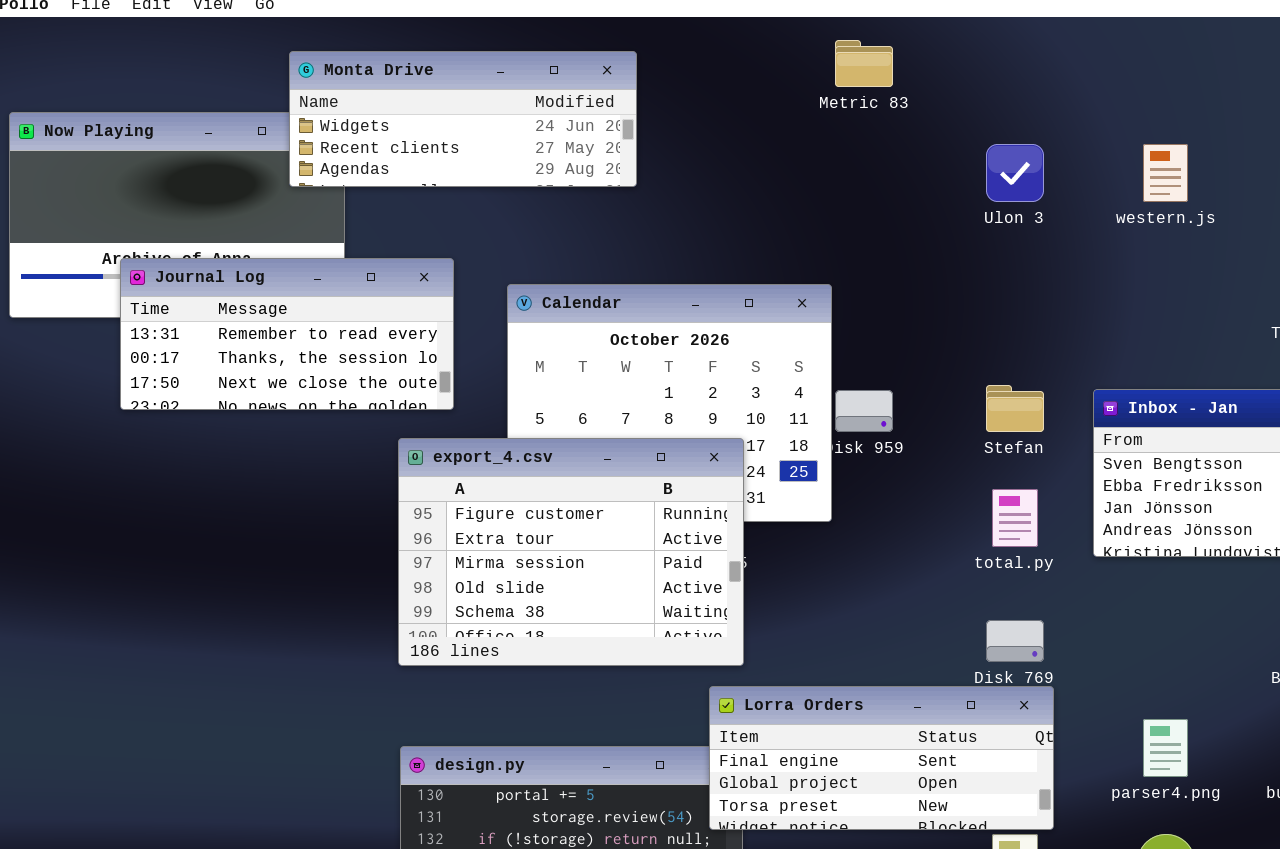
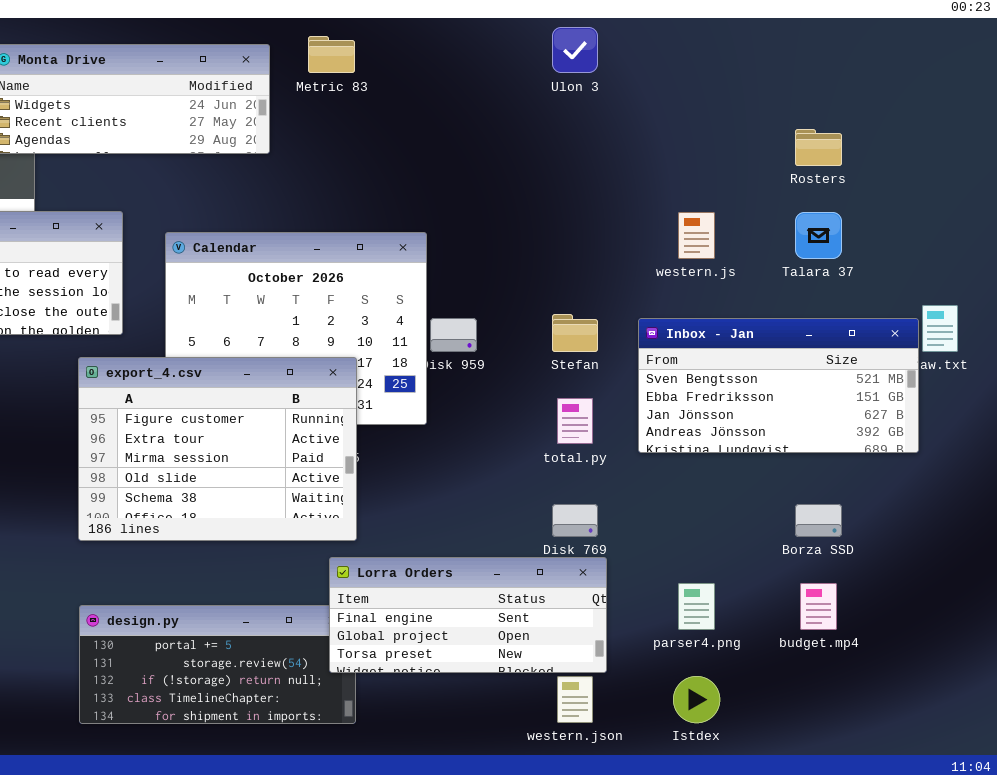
Metric 83: [835,40,893,87] -> [308,36,355,73], moved
Ulon 3: [986,144,1044,202] -> [552,27,598,73], moved
western.js: [1143,144,1188,202] -> [678,212,715,259], moved

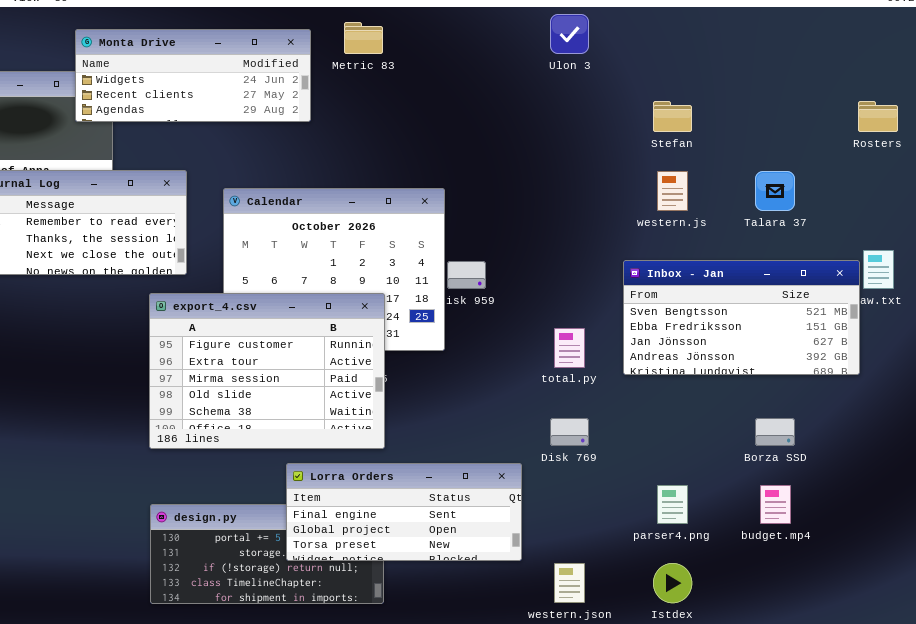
Rosters: [795,129,842,166] -> [858,101,898,132], moved
Stefan: [552,314,598,352] -> [653,101,692,132], moved
Lorra Orders: [329,557,607,673] -> [286,463,522,561], moved

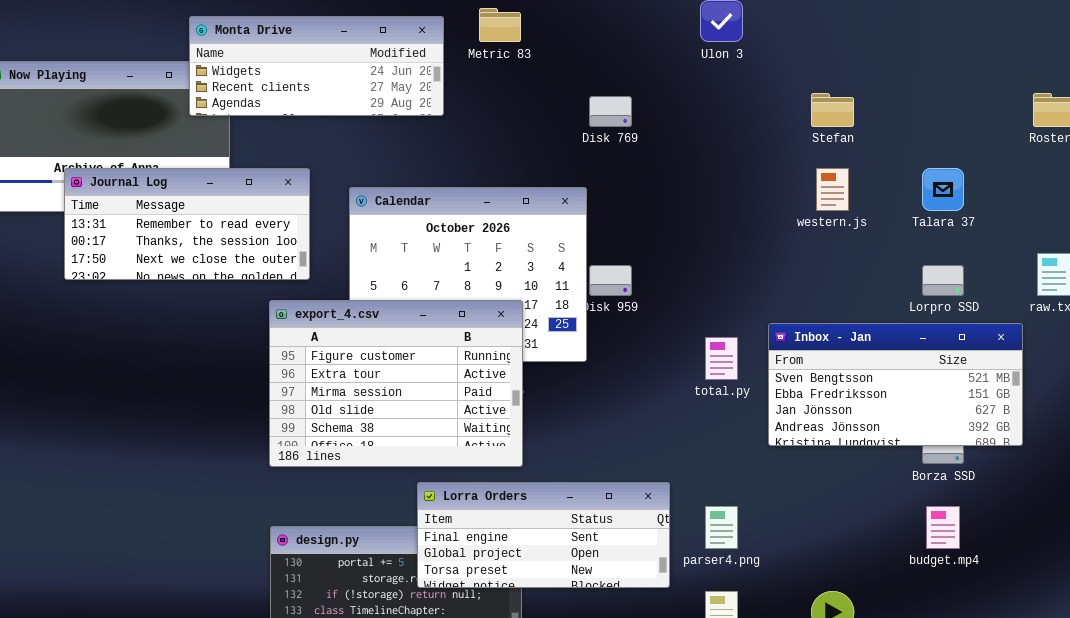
Inbox - Jan: [623,260,860,375] -> [768,323,1023,446], moved
Disk 769: [550,418,589,446] -> [589,96,632,127], moved
parser4.png: [657,485,688,524] -> [705,506,738,549], moved

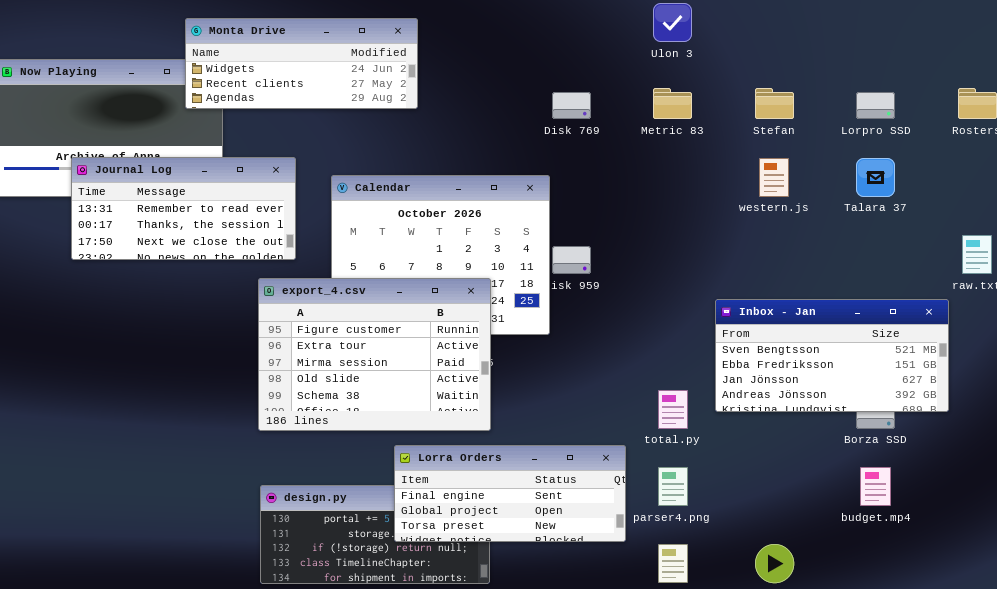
Metric 83: [479,8,521,42] -> [653,88,692,119], moved
Lorpro SSD: [922,265,964,296] -> [856,92,895,119], moved
total.py: [705,337,738,380] -> [658,390,688,429], moved

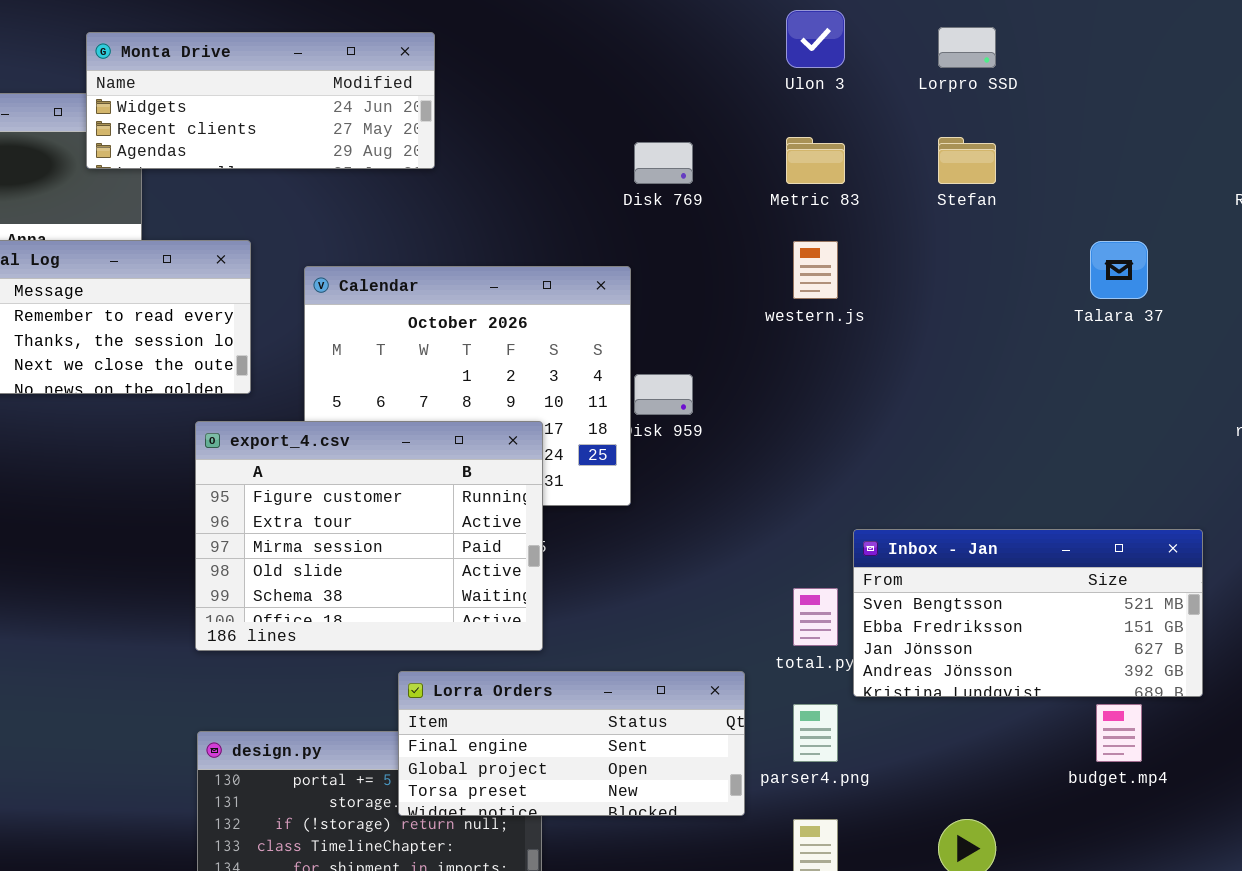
Lorpro SSD: [856,92,895,119] -> [938,27,996,68], moved
western.js: [759,158,789,197] -> [793,241,838,299], moved
Inbox - Jan: [715,299,949,412] -> [853,529,1203,697], moved

